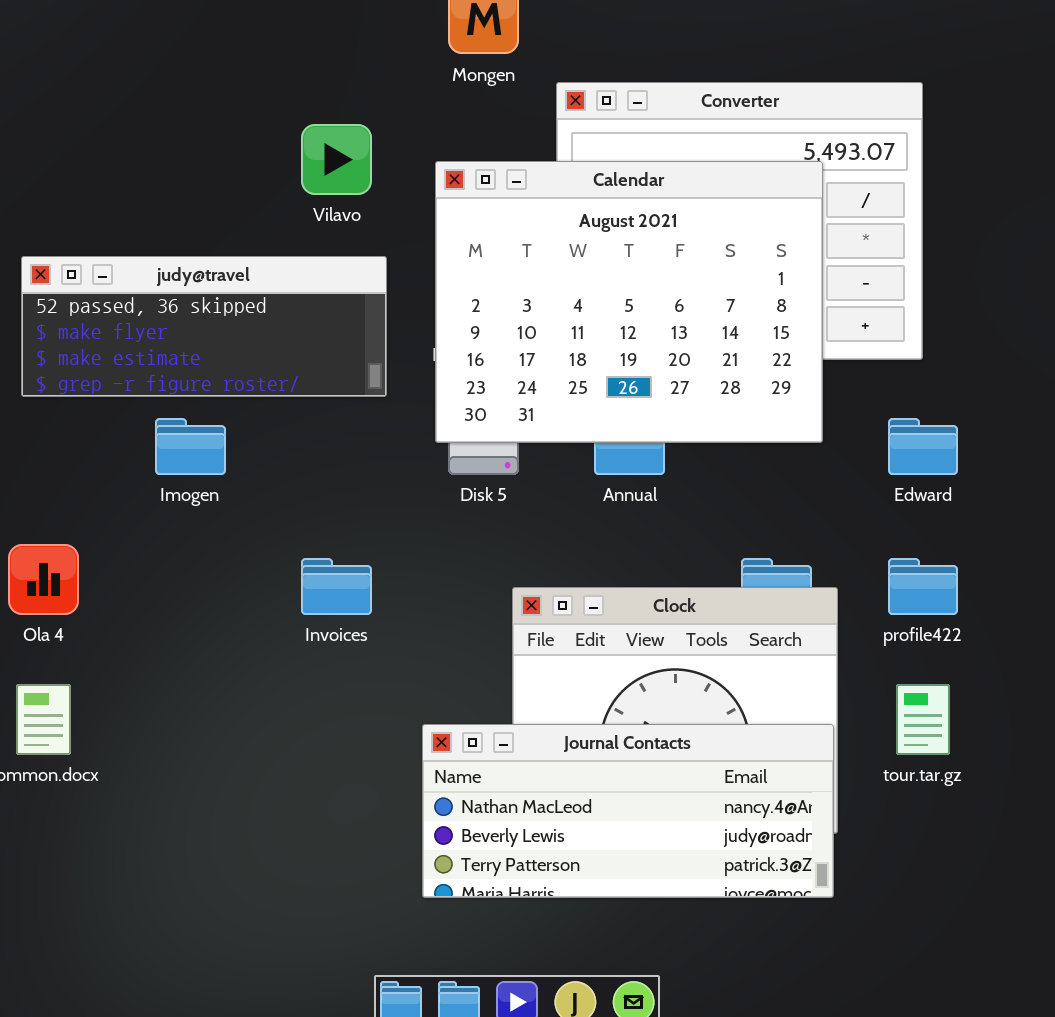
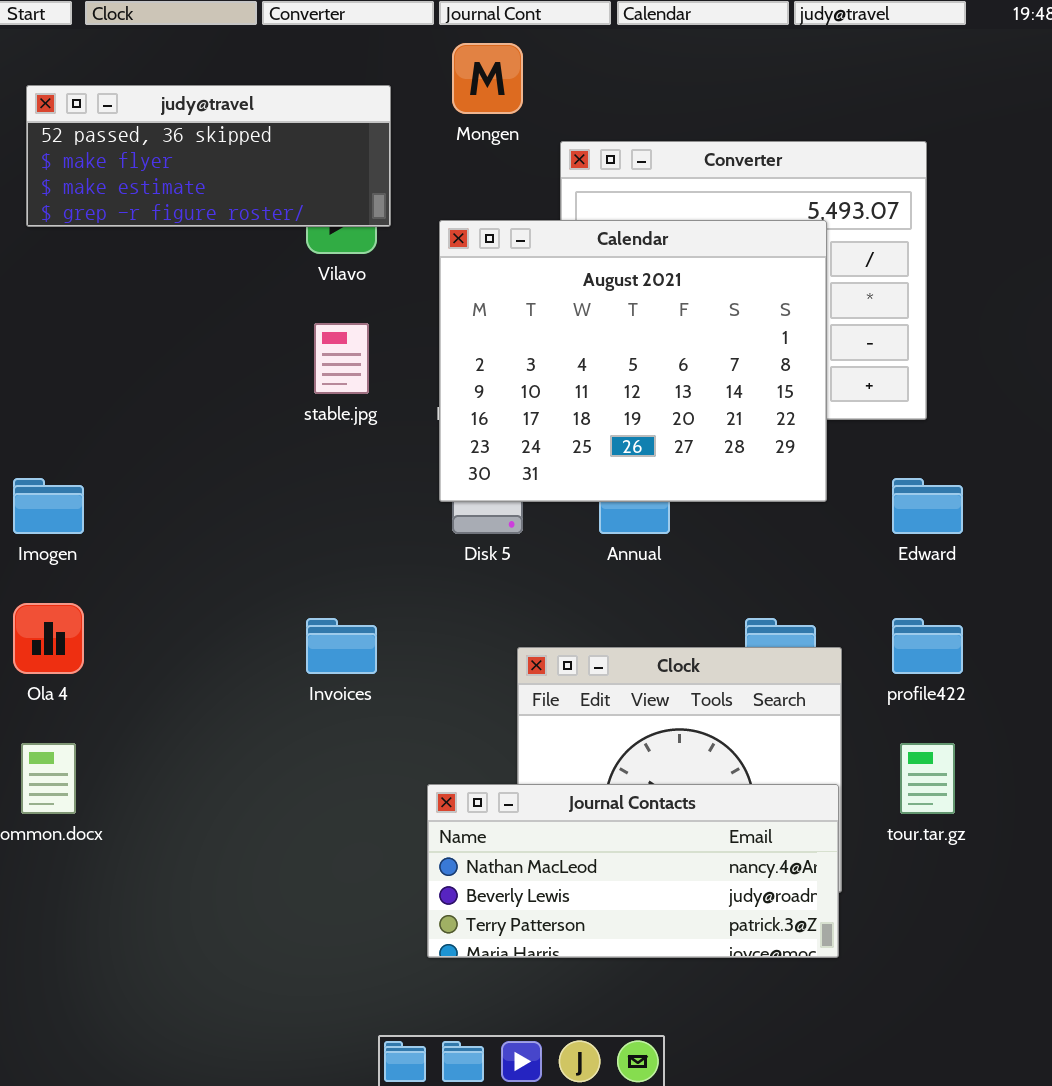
judy@travel: [21,256,387,397] -> [26,85,391,227], moved
Imogen: [155,418,226,475] -> [13,478,84,534], moved

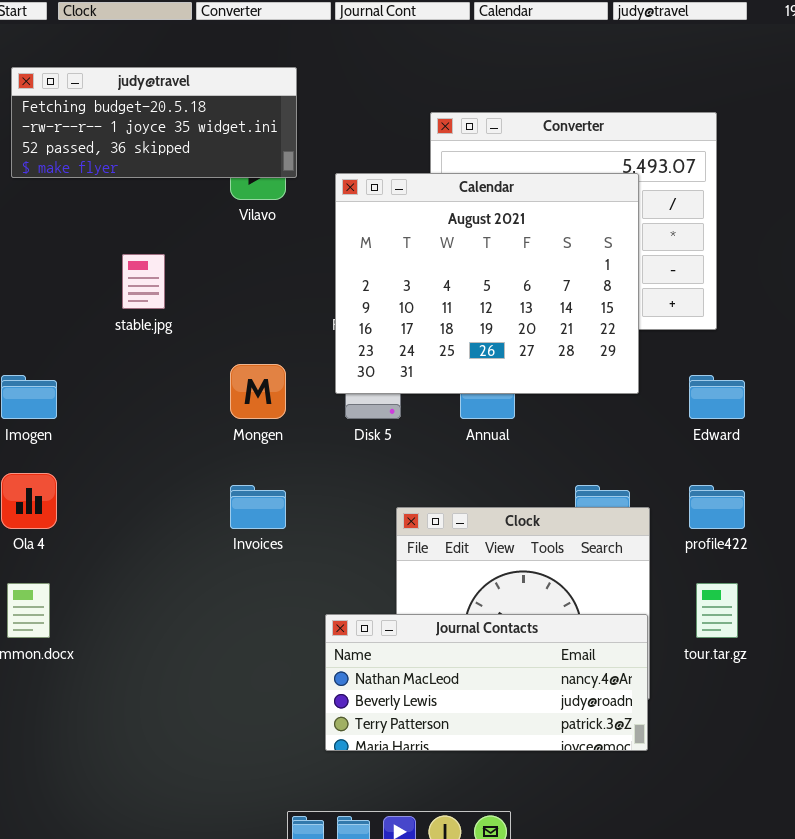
Mongen: [452,43,523,114] -> [230,364,286,419], moved
judy@travel: [26,85,391,227] -> [11,67,297,178], scrolled up 2 rows
stable.jpg: [314,323,369,394] -> [122,254,165,309], moved

